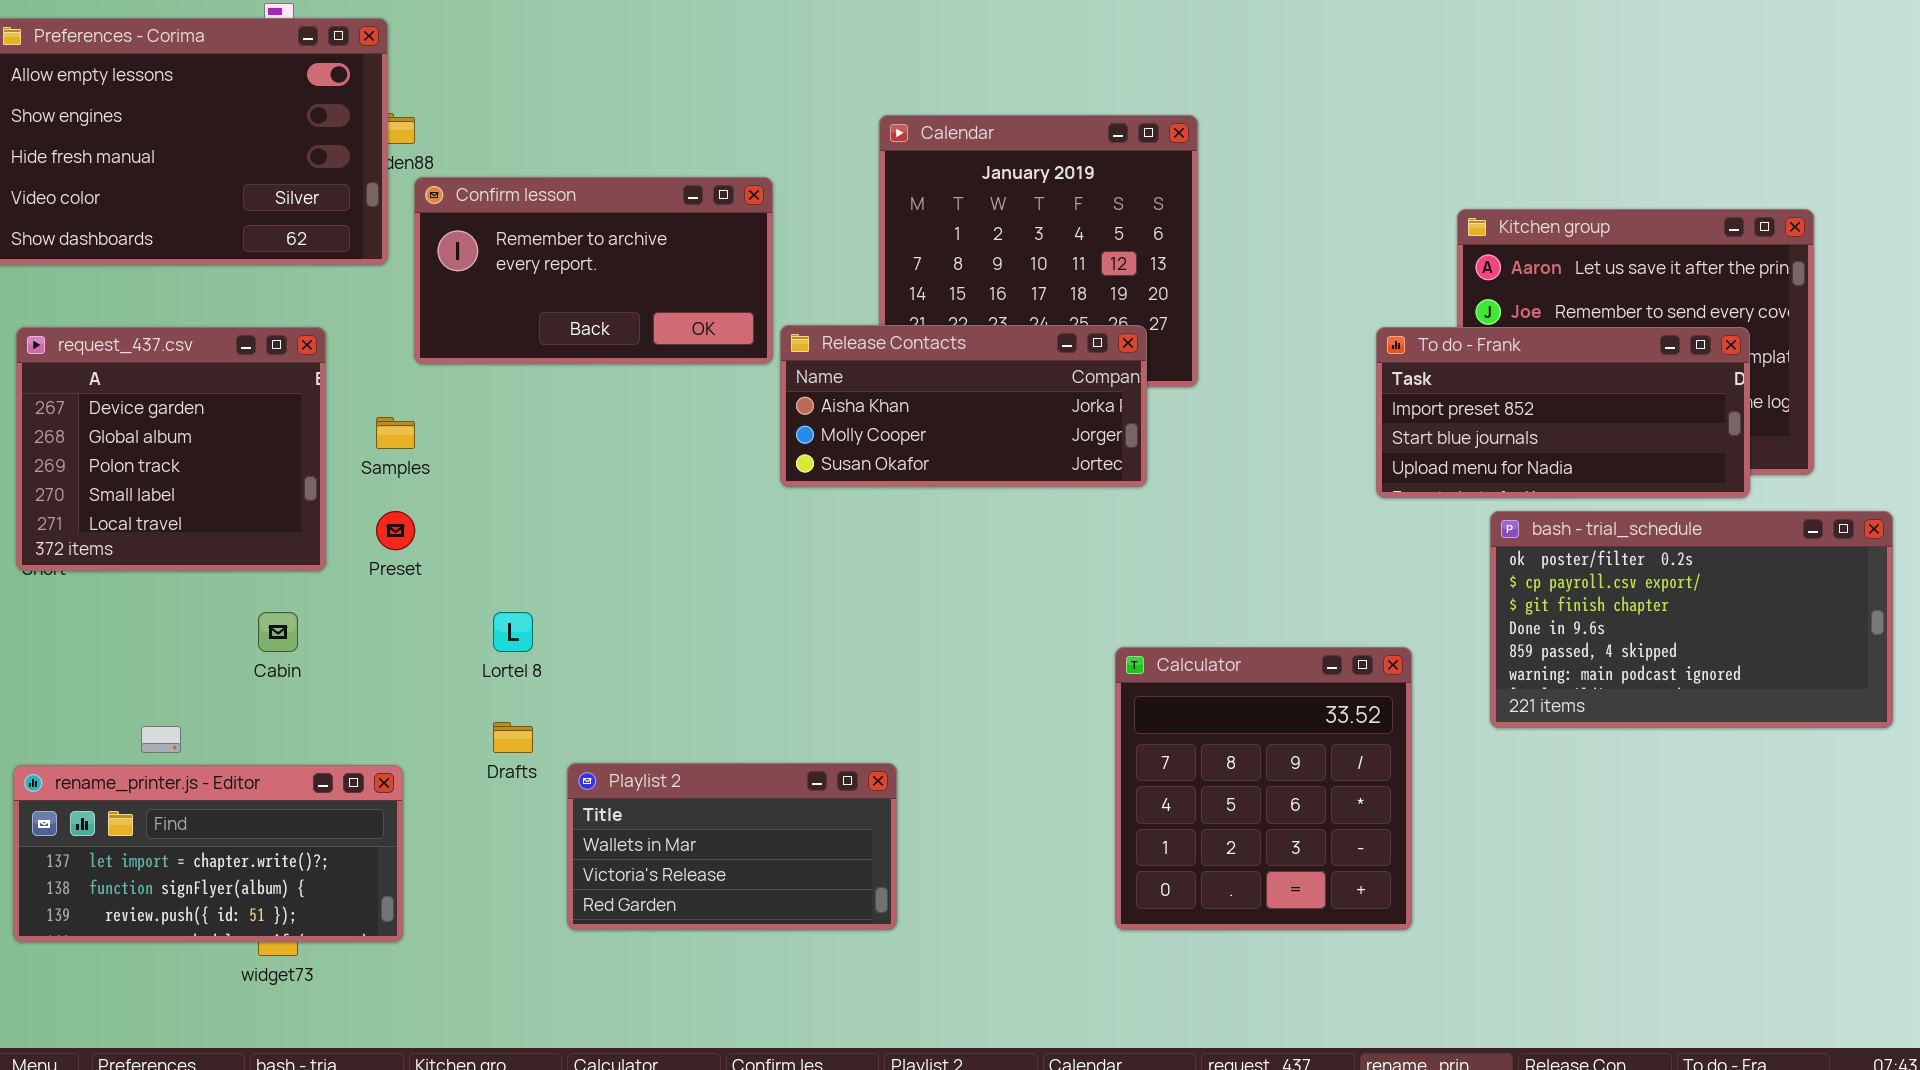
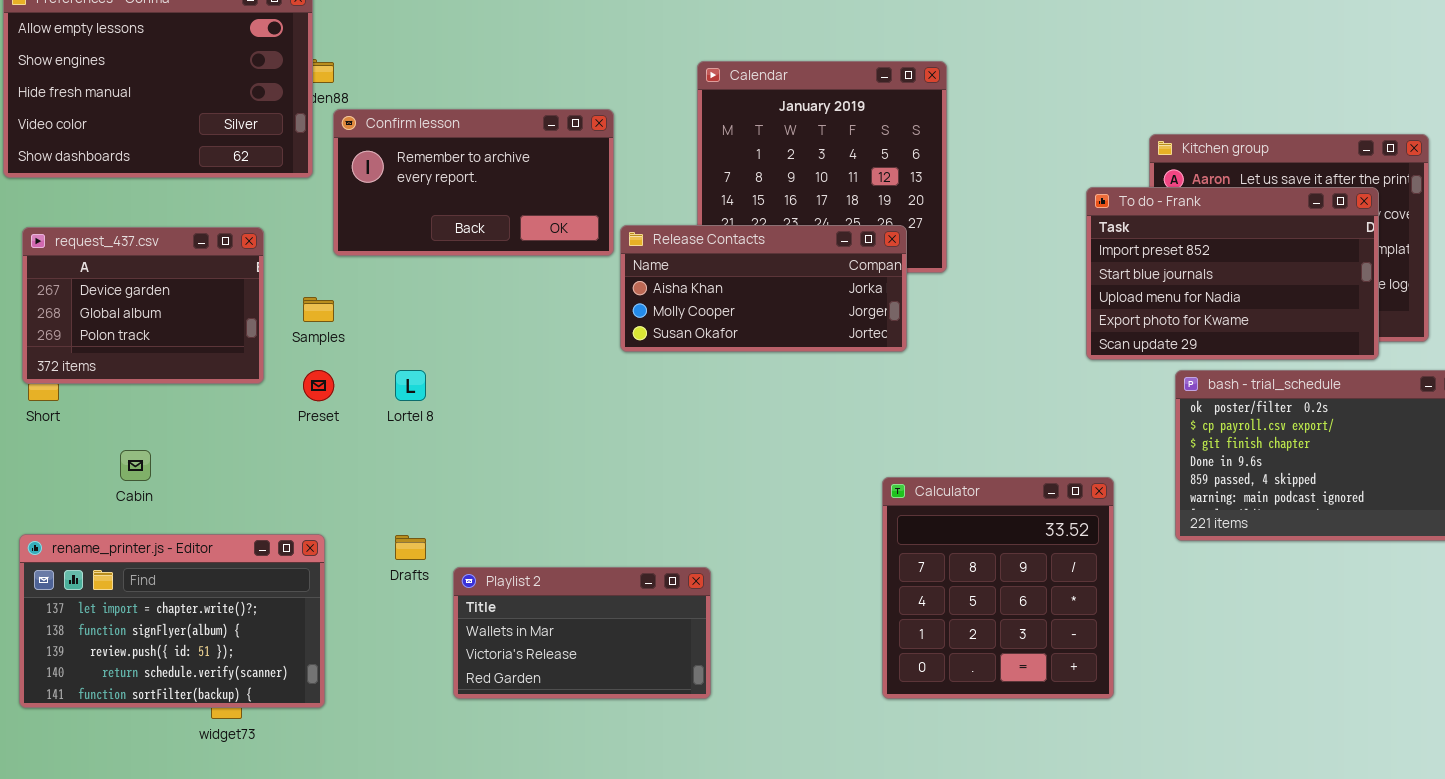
request_437.csv: [16,327,326,571] -> [22,227,264,384], resized
To do - Frank: [1376,327,1750,498] -> [1086,187,1379,360], resized
Cabin: [258,612,298,652] -> [120,450,151,481], moved
Lortel 8: [493,612,533,652] -> [395,370,426,401], moved
rename_printer.js - Editor: [13,765,403,942] -> [19,534,325,708], resized

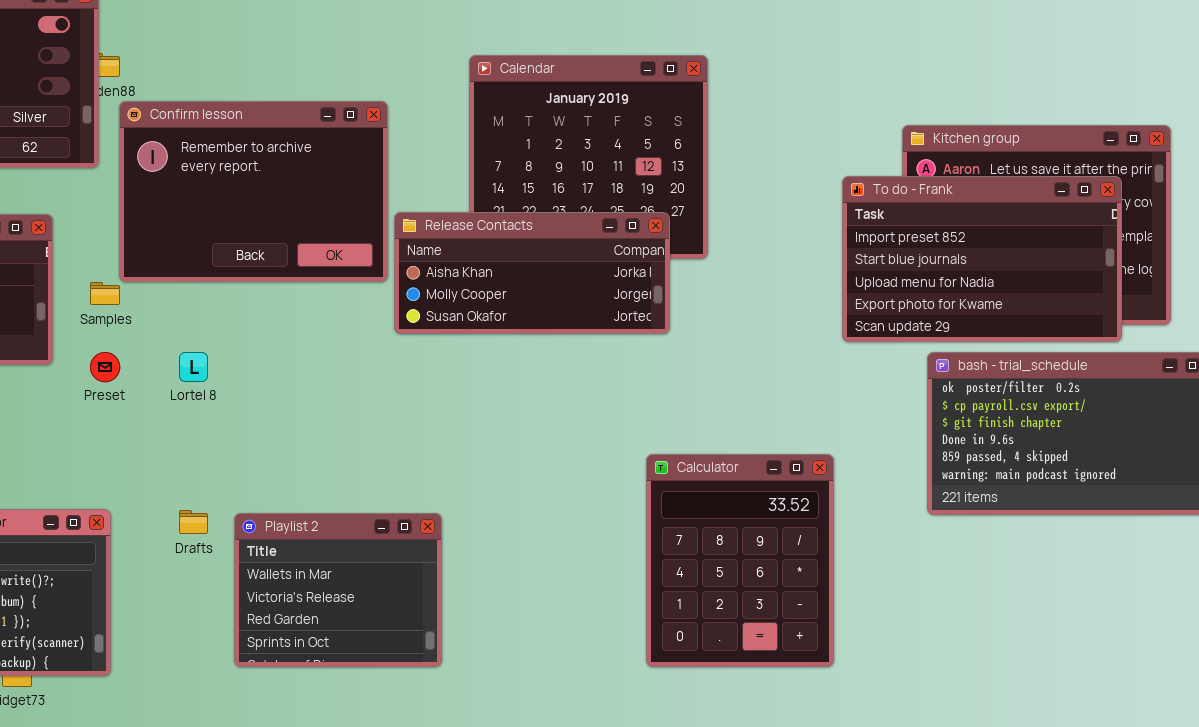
Confirm lesson: [333,109,614,256] -> [119,101,388,282], resized
Calculator: [882,477,1114,699] -> [646,454,834,667], resized
Playlist 2: [453,567,711,699] -> [234,513,442,667], resized

